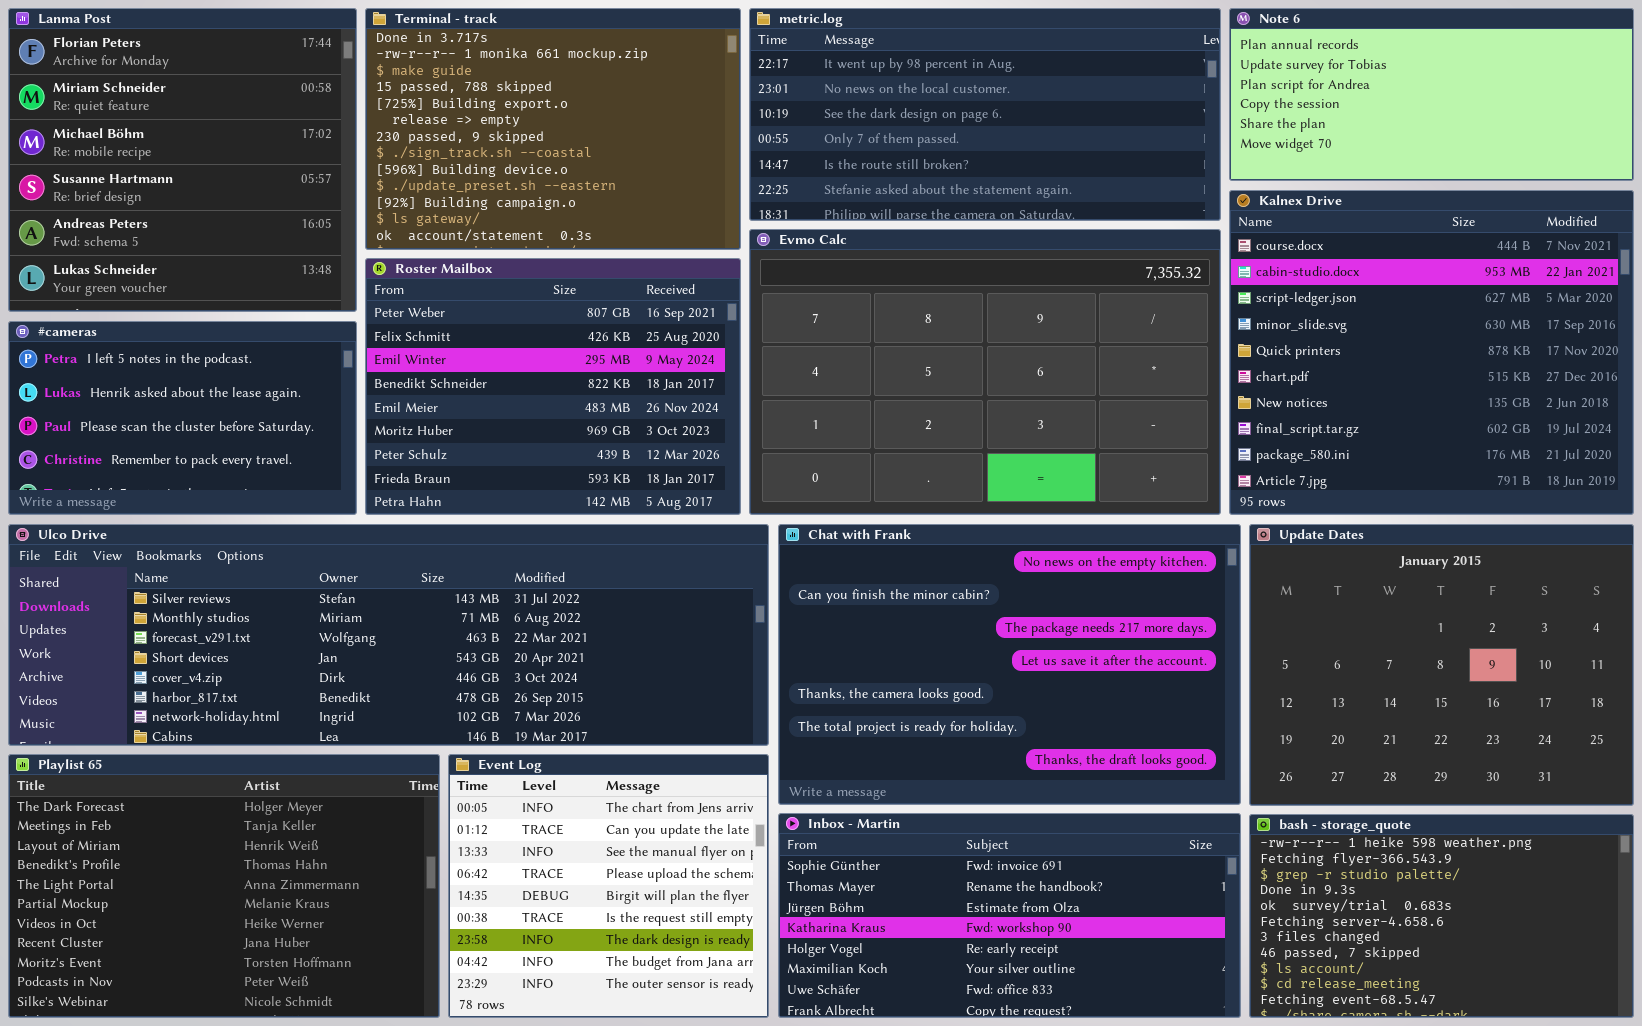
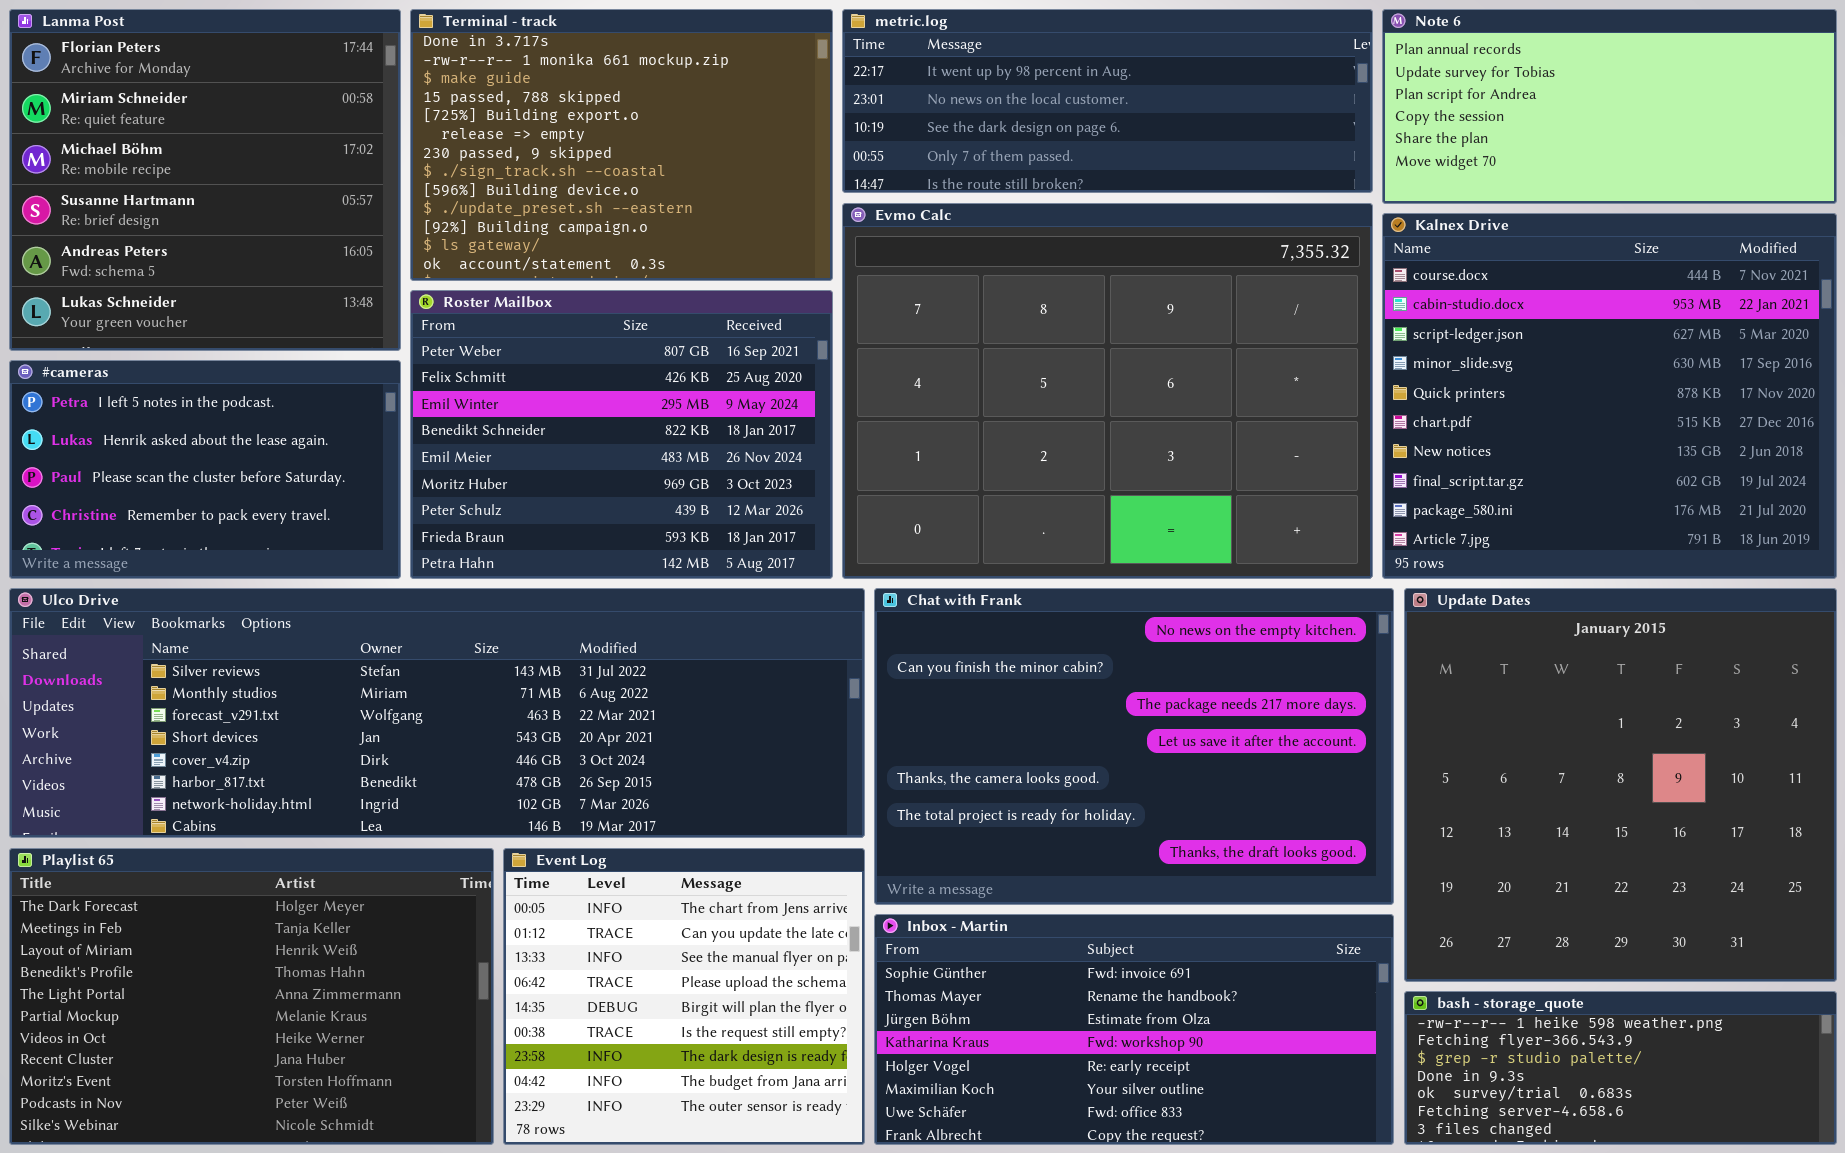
metric.log: [749,8,1221,221] -> [842,9,1373,193], resized
Evmo Calc: [749,229,1221,515] -> [842,203,1373,579], resized
Update Dates: [1249,524,1634,806] -> [1404,588,1837,982], resized
bash - storage_quote: [1249,814,1634,1018] -> [1404,991,1837,1145], resized

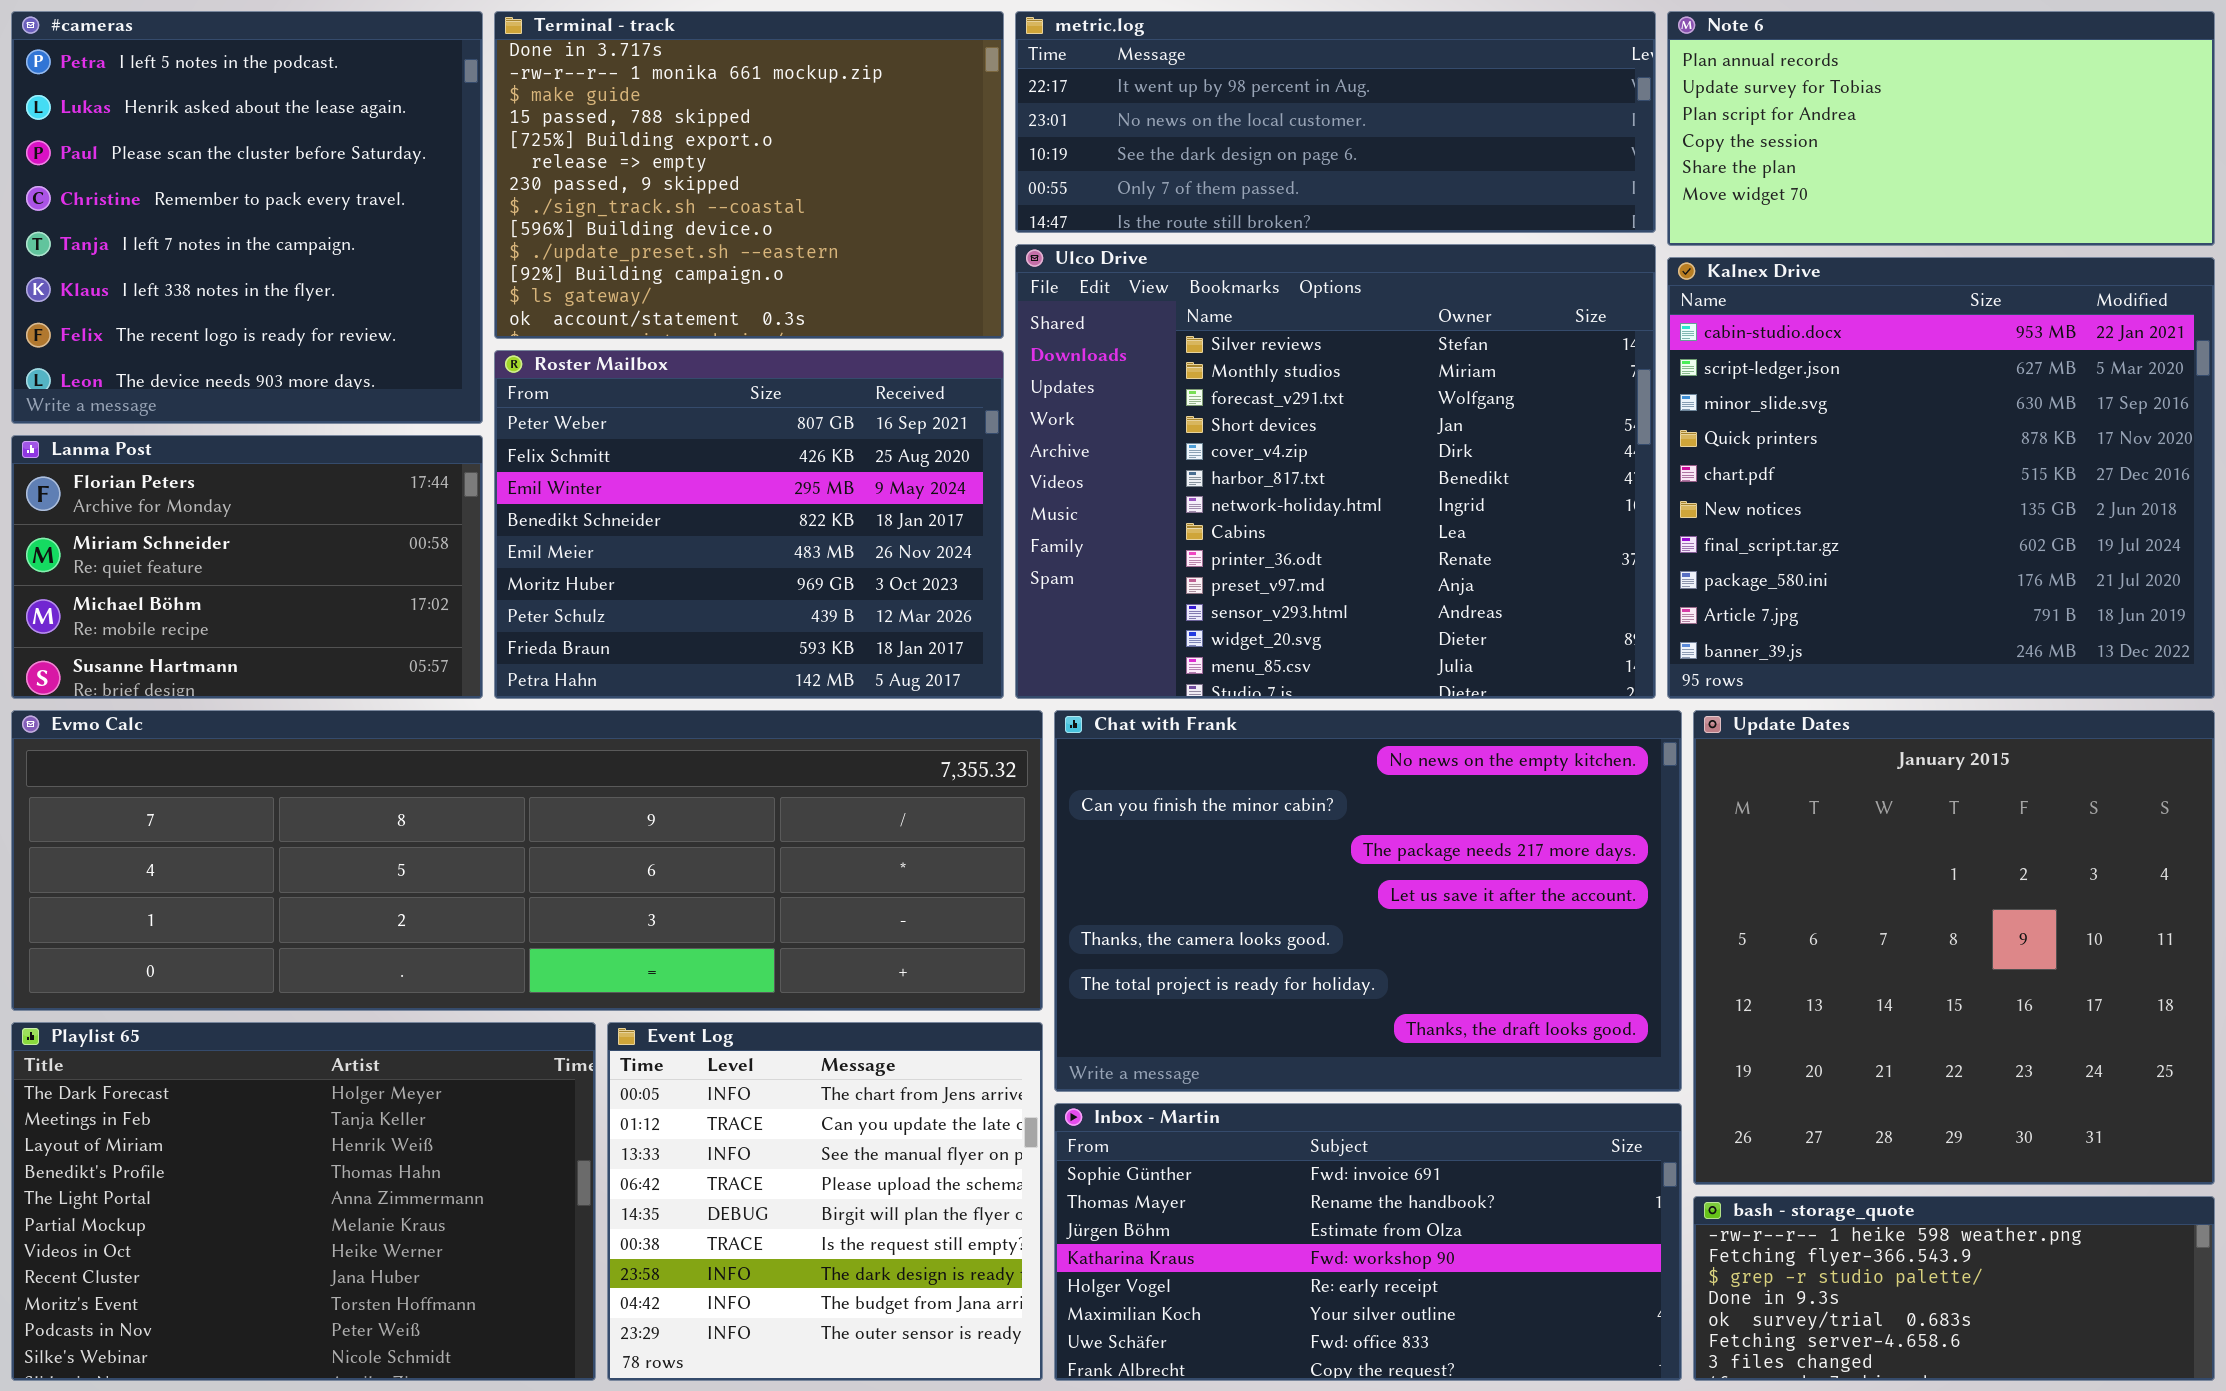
Lanma Post: [9,9,401,351] -> [11,435,483,699], moved, resized
Evmo Calc: [842,203,1373,579] -> [11,710,1043,1011], moved, resized
Kalnex Drive: [1382,213,1837,579] -> [1667,257,2215,699], scrolled down 1 row
#cameras: [9,360,401,579] -> [11,11,483,424], moved, resized
Ulco Drive: [9,588,865,838] -> [1015,244,1656,699], moved, resized

